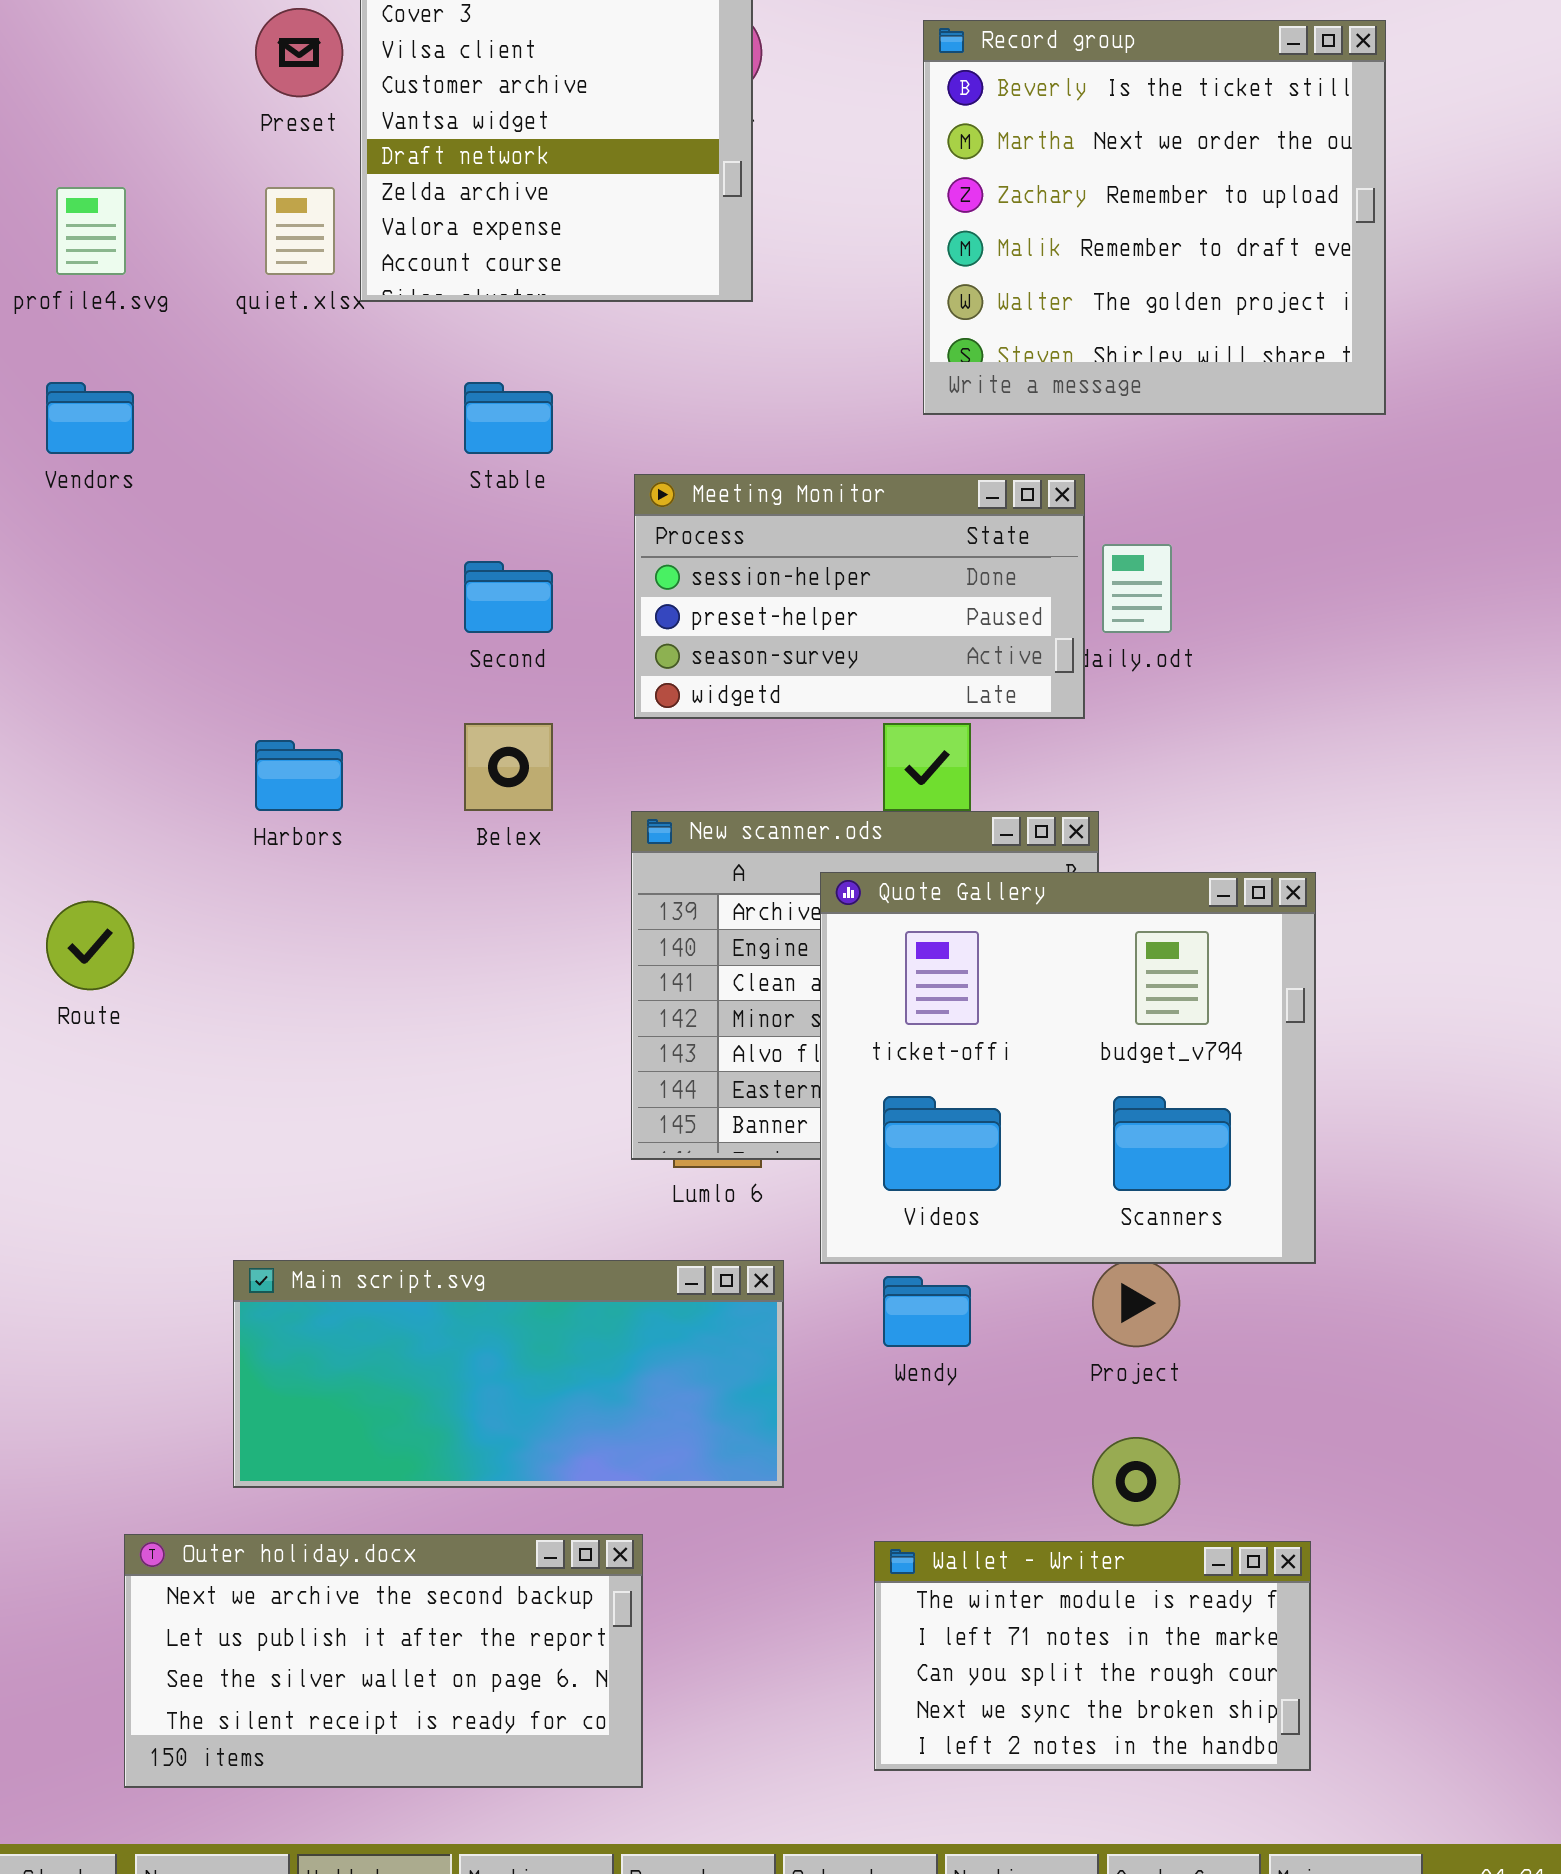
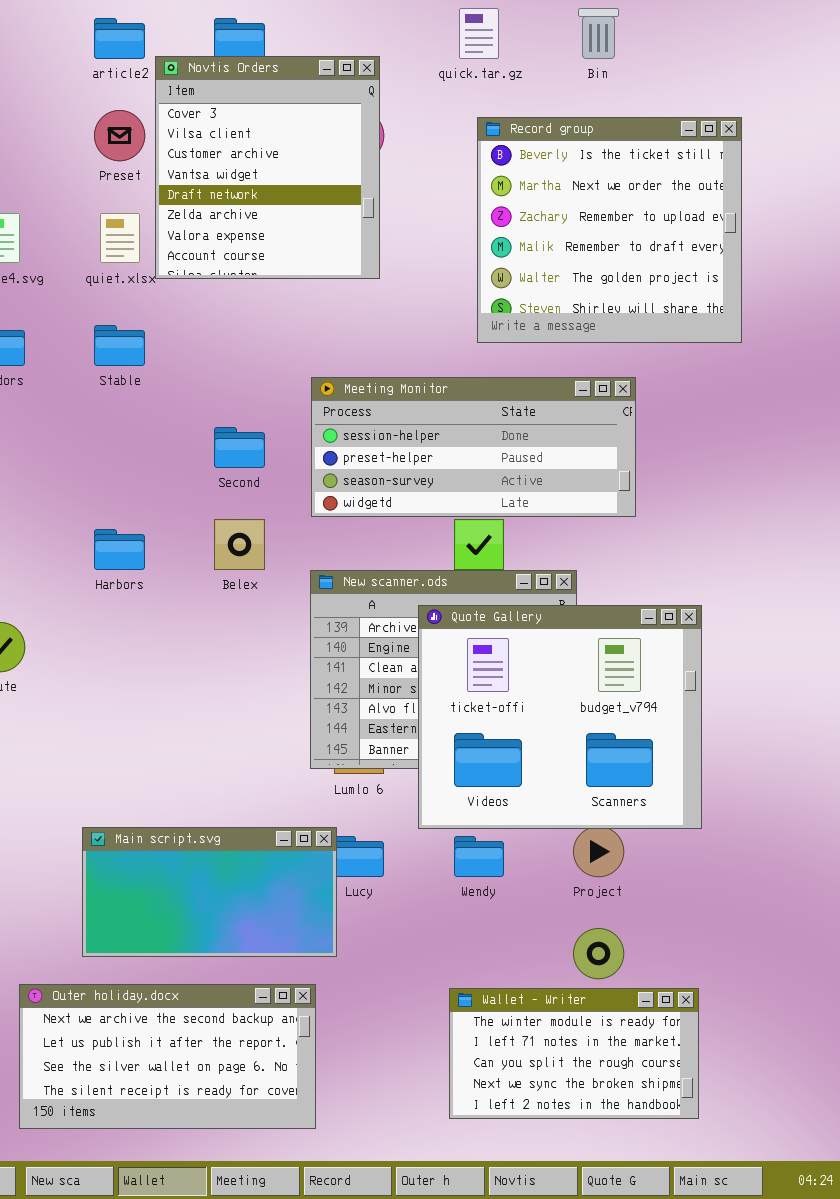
Stable: [464,382,553,454] -> [94,325,145,366], moved
Meeting Monitor: [634,474,1085,719] -> [311,377,636,517], resized
Main script.svg: [233,1260,784,1488] -> [82,827,337,957], resized

